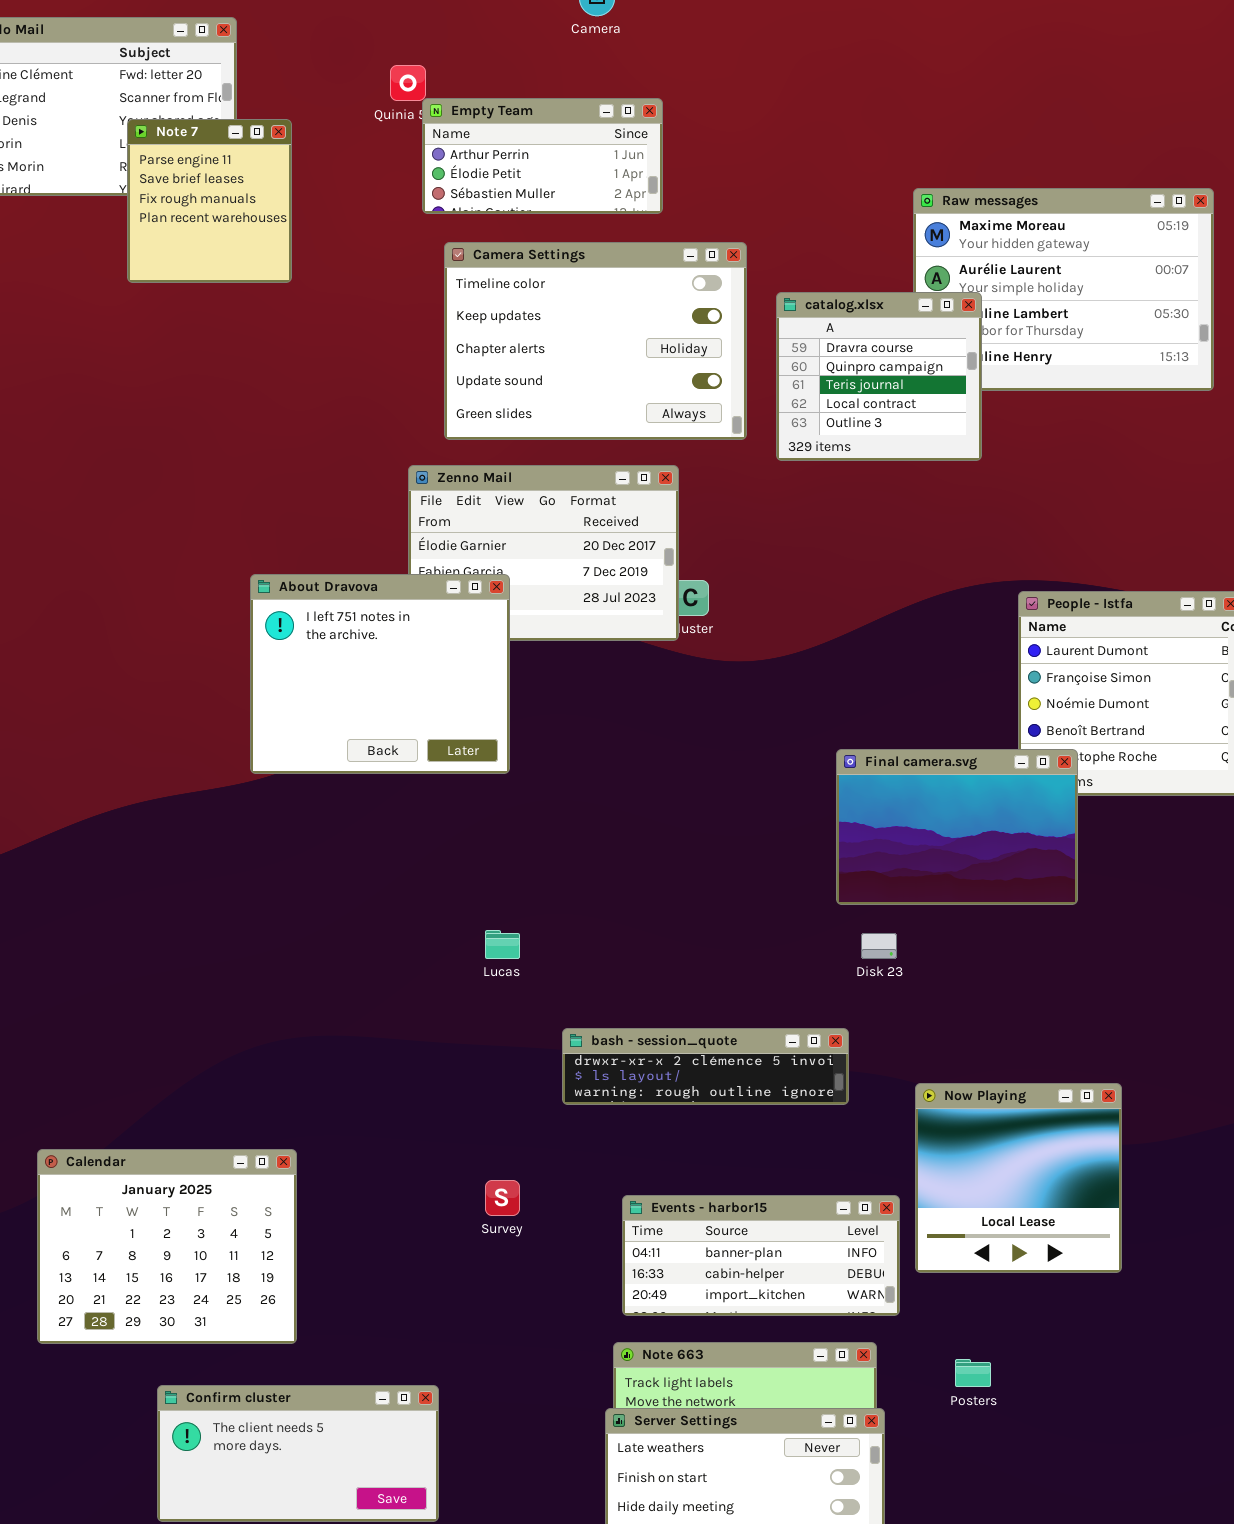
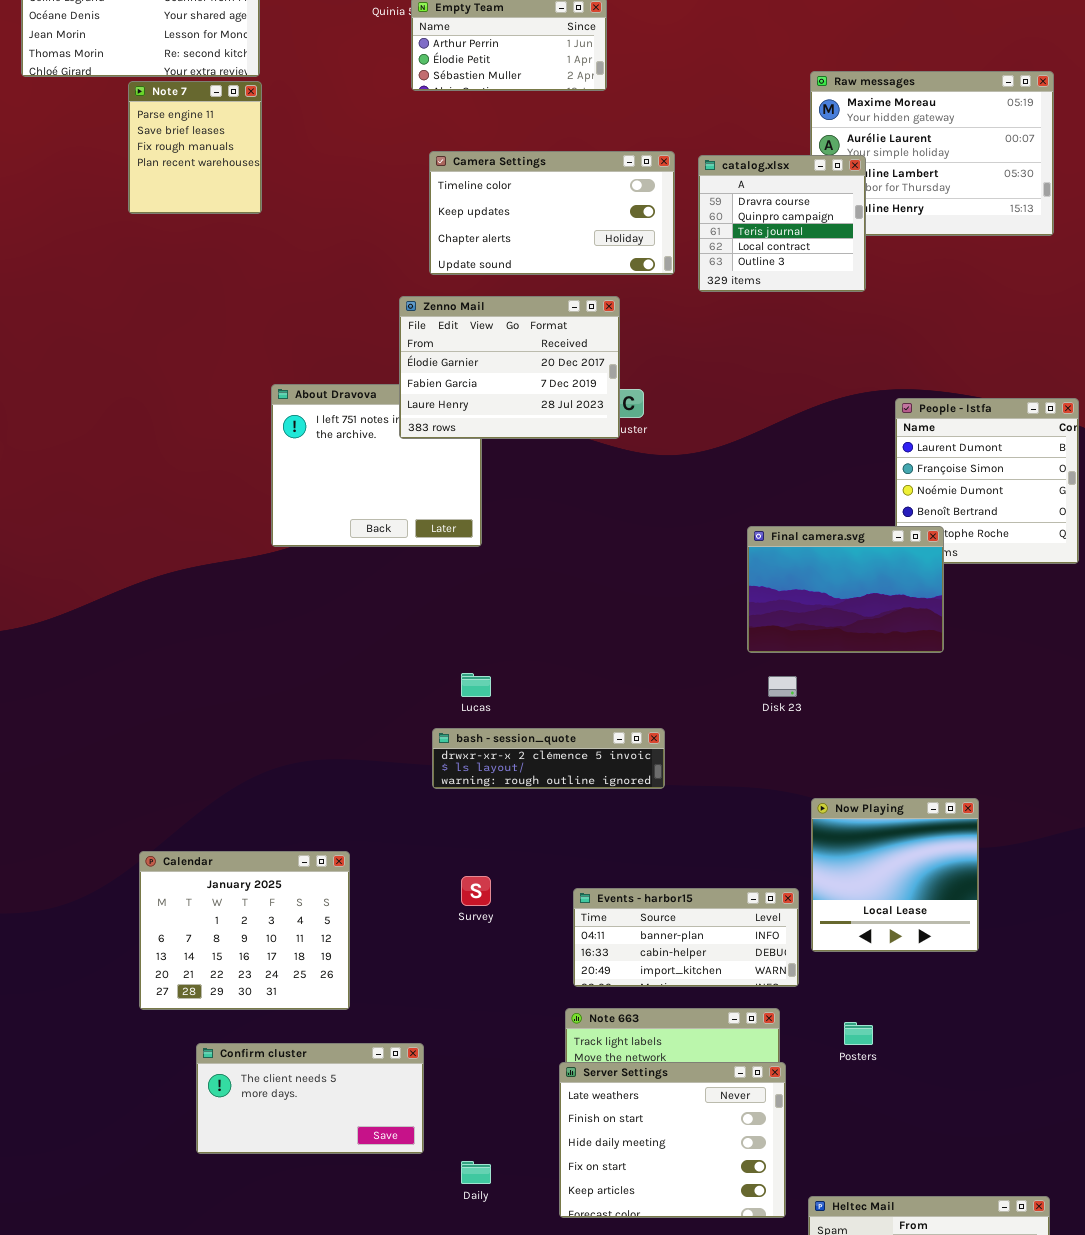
Note 7: [127,119,292,283] -> [128,81,262,214], moved
Camera Settings: [444,242,747,440] -> [429,151,675,275], resized
Zenno Mail: [408,465,679,641] -> [399,296,620,439], raised
bash - session_quote: [562,1028,849,1105] -> [432,728,665,789], moved
Calendar: [37,1149,297,1344] -> [139,851,350,1010], moved

